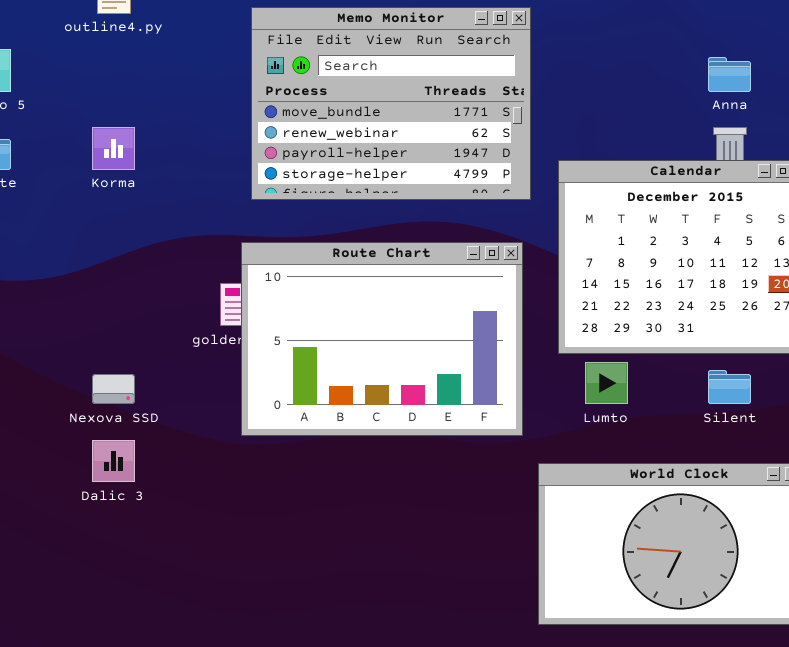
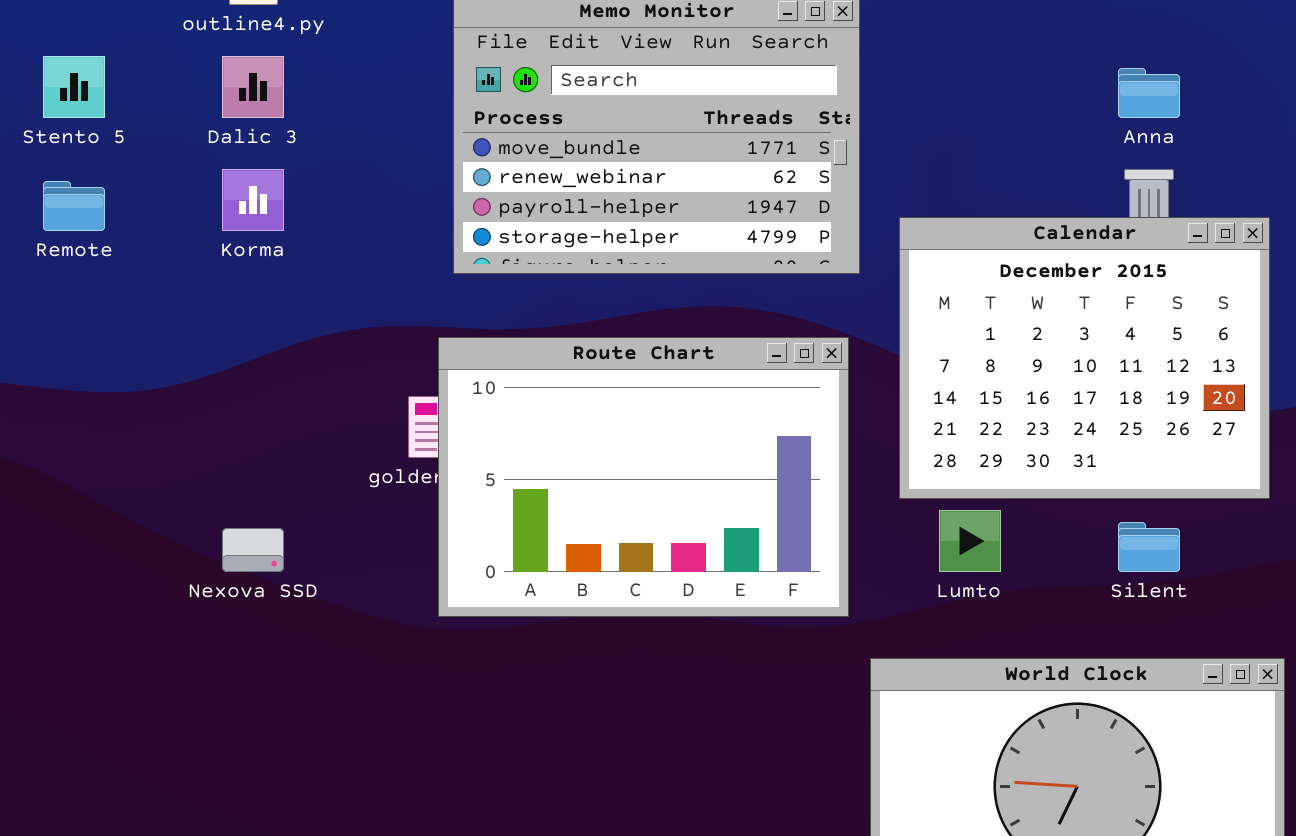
Dalic 3: [92,440,135,482] -> [222,56,284,118], moved

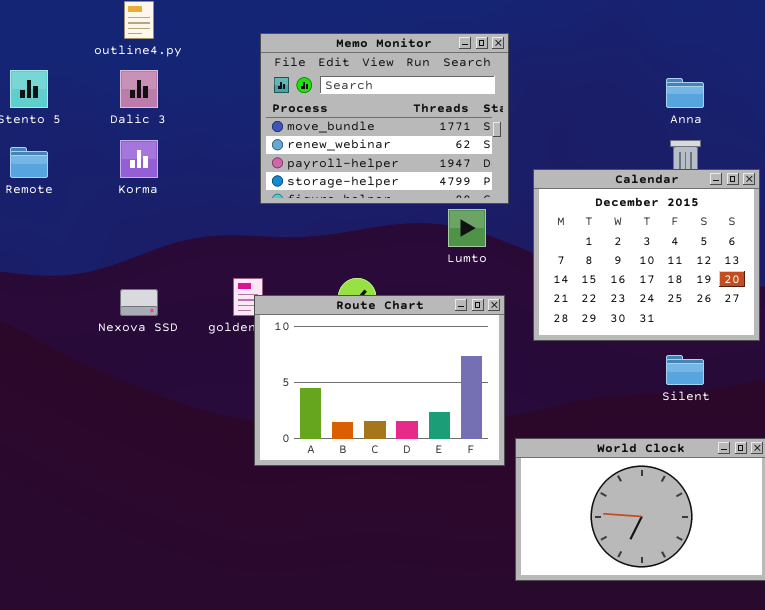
Route Chart: [438,337,849,617] -> [254,295,505,466], moved
Lumto: [939,510,1001,572] -> [448,209,486,247], moved
Nexova SSD: [222,528,284,572] -> [120,289,158,316], moved

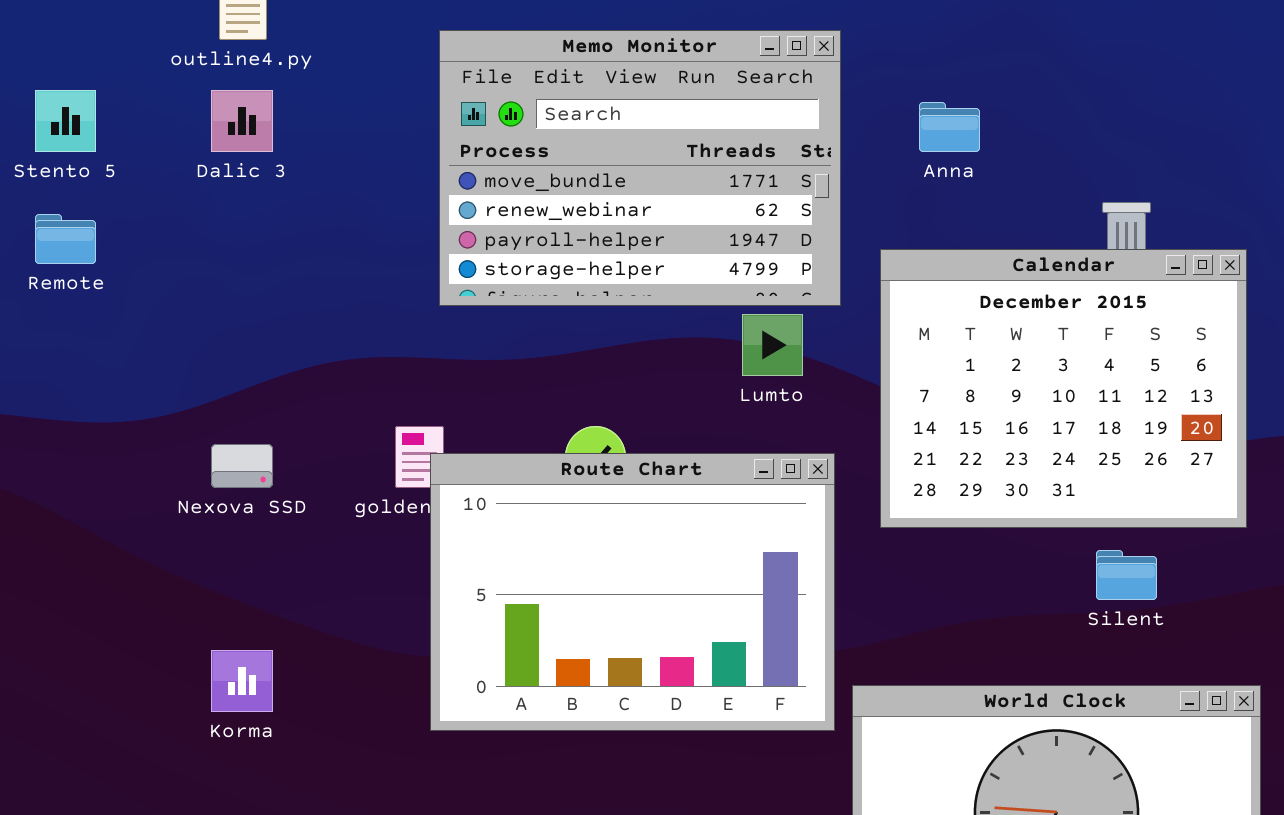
Anna: [666,78,704,108] -> [919,102,980,152], moved
Korma: [120,140,158,178] -> [211,650,273,712], moved

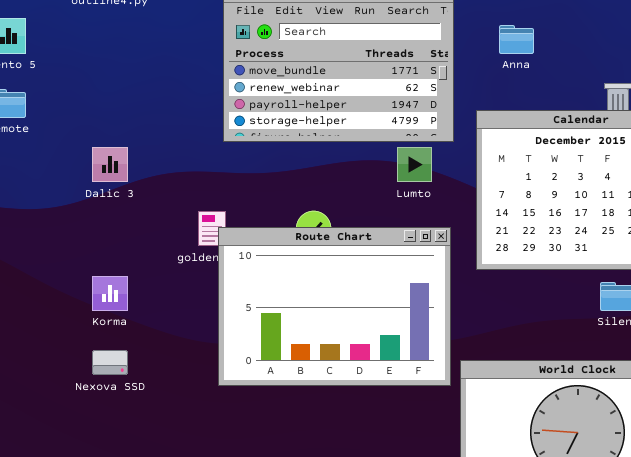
Dalic 3: [211,90,273,152] -> [92,147,128,182], moved
Nexova SSD: [211,444,273,488] -> [92,350,128,375], moved
Korma: [211,650,273,712] -> [92,276,128,311], moved

